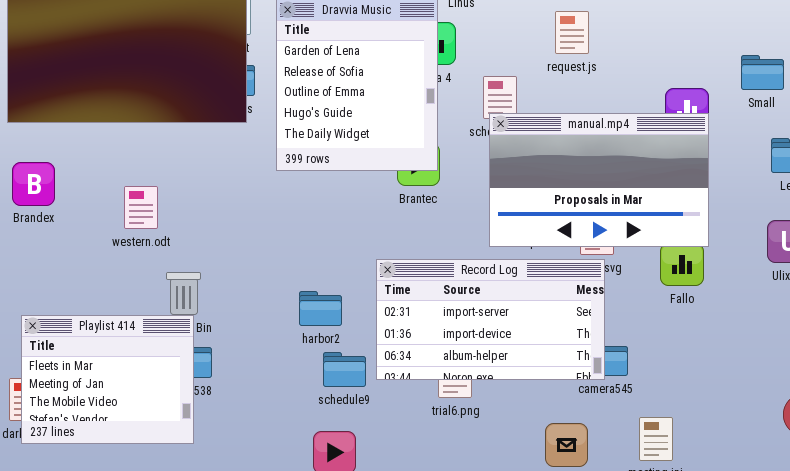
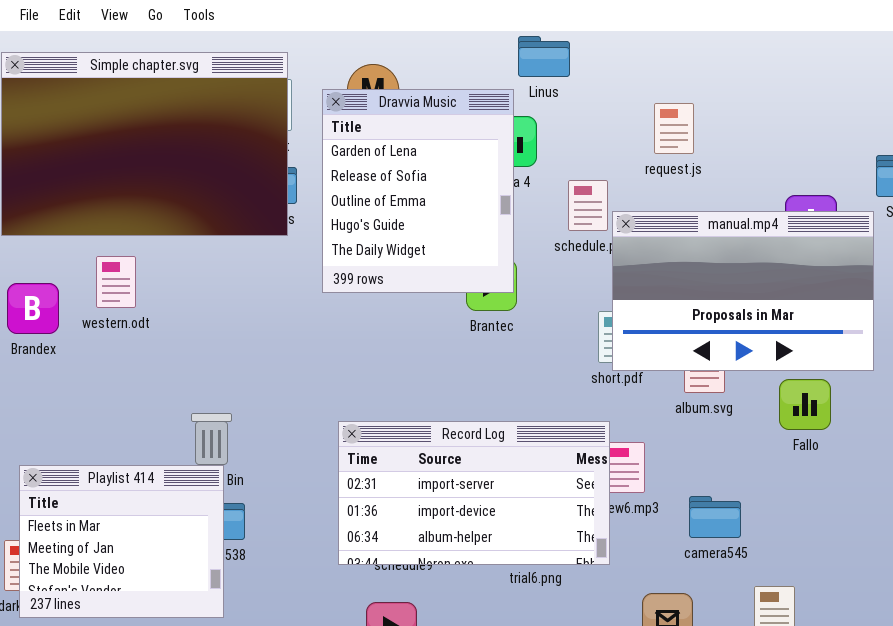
manual.mp4: [489,113,709,247] -> [612,211,874,371], moved
western.odt: [124,186,158,229] -> [96,256,136,308], moved
Record Log: [376,259,605,380] -> [338,421,610,565], moved

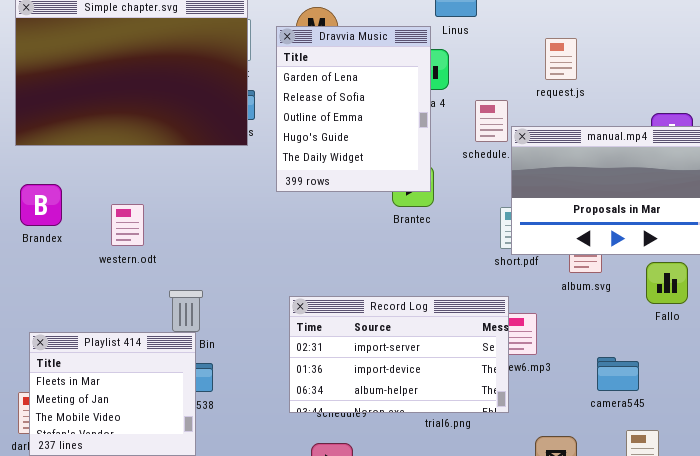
western.odt: [96,256,136,308] -> [111,204,144,246], moved
camera545: [689,496,741,538] -> [597,357,639,391], moved

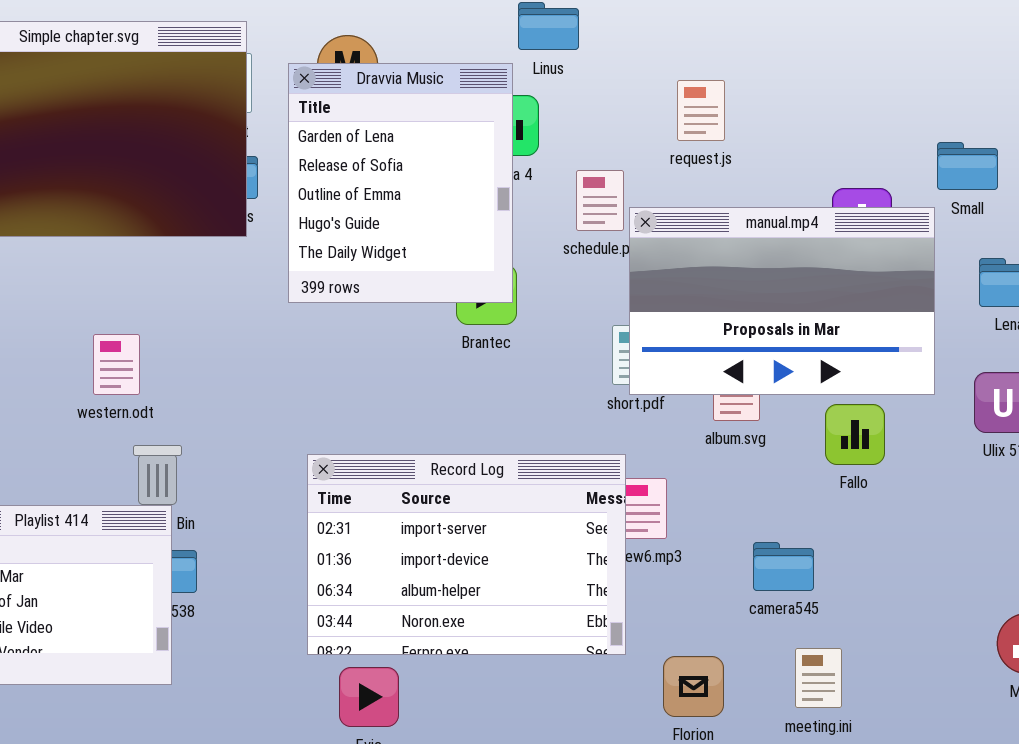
western.odt: [111,204,144,246] -> [93,334,140,395], moved
Record Log: [289,296,509,413] -> [307,454,626,655], resized

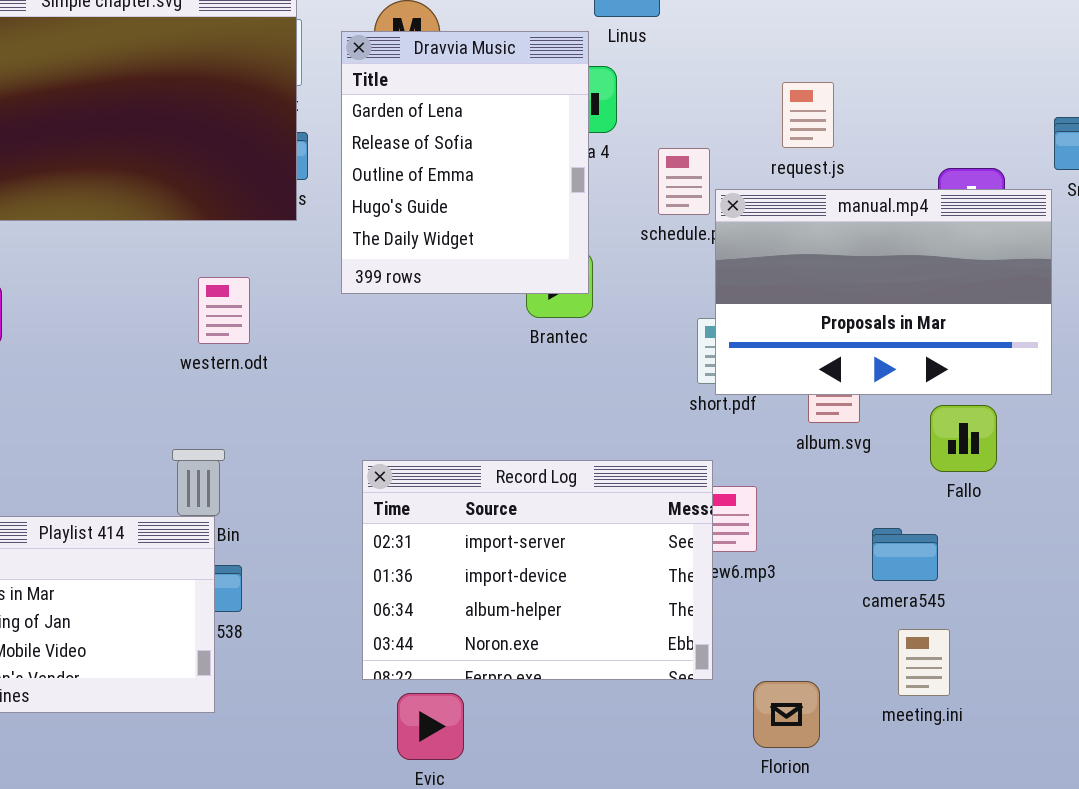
request.js: [677,80,725,141] -> [782,82,834,148], moved
western.odt: [93,334,140,395] -> [198,277,250,344], moved
camera545: [753,542,814,591] -> [872,528,938,581], moved
meeting.ini: [795,648,842,708] -> [898,629,950,696], moved

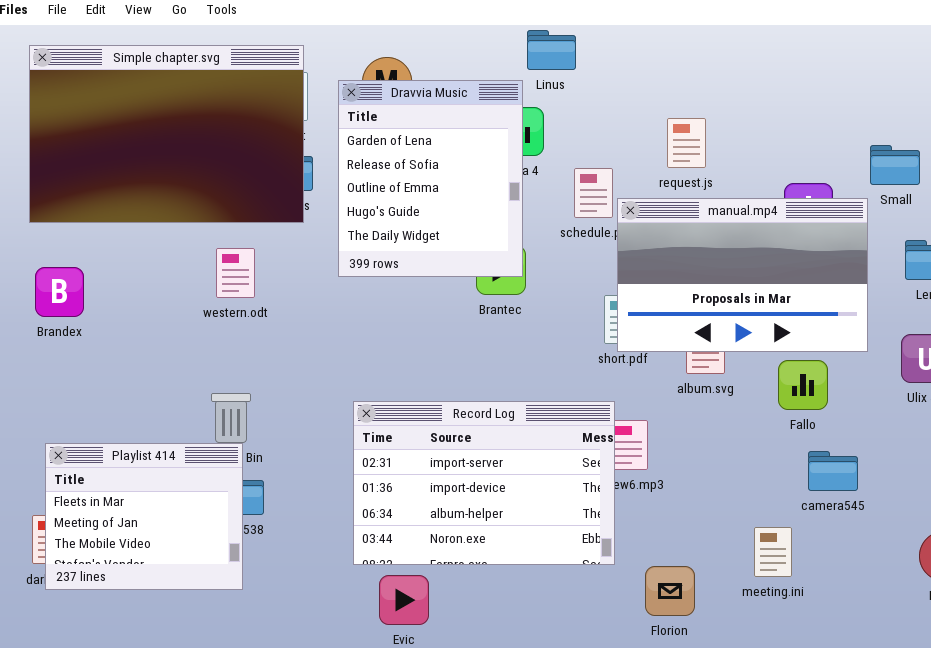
western.odt: [198,277,250,344] -> [216,248,255,298], moved
camera545: [872,528,938,581] -> [808,451,858,491], moved

